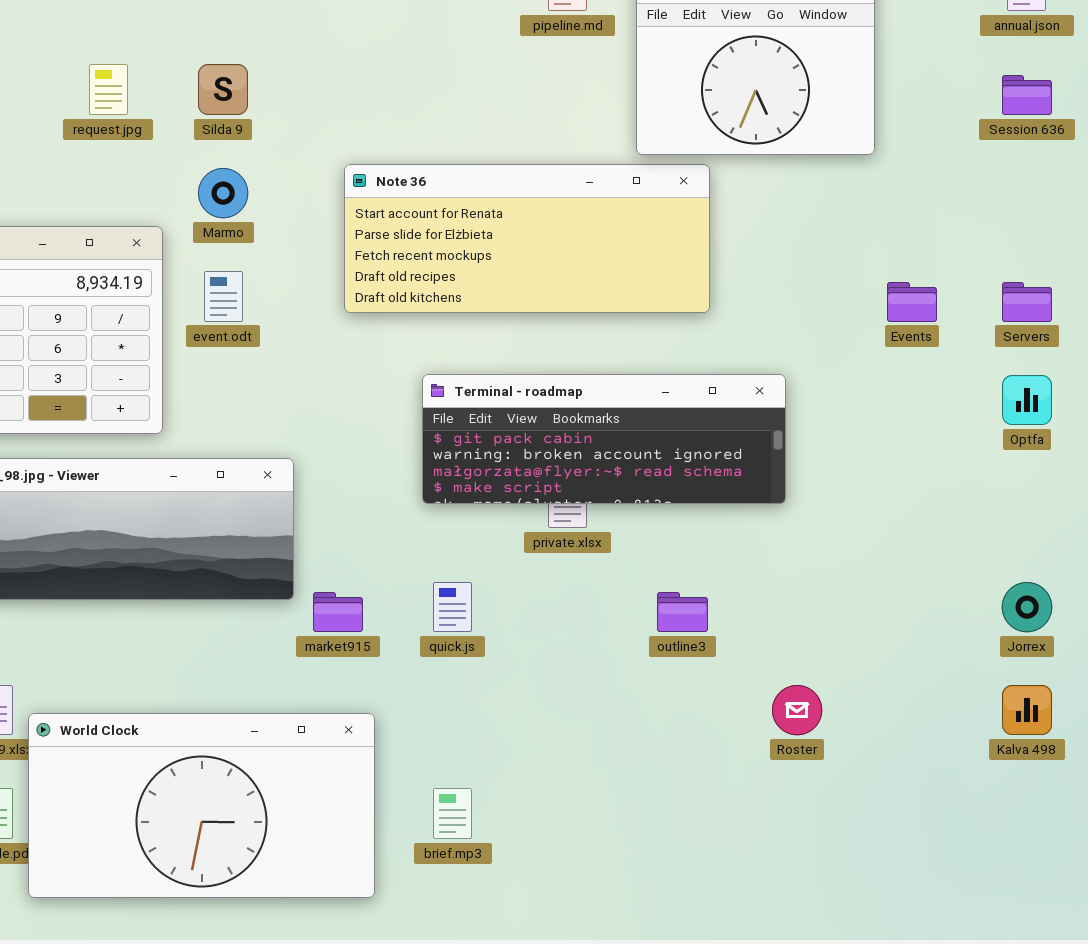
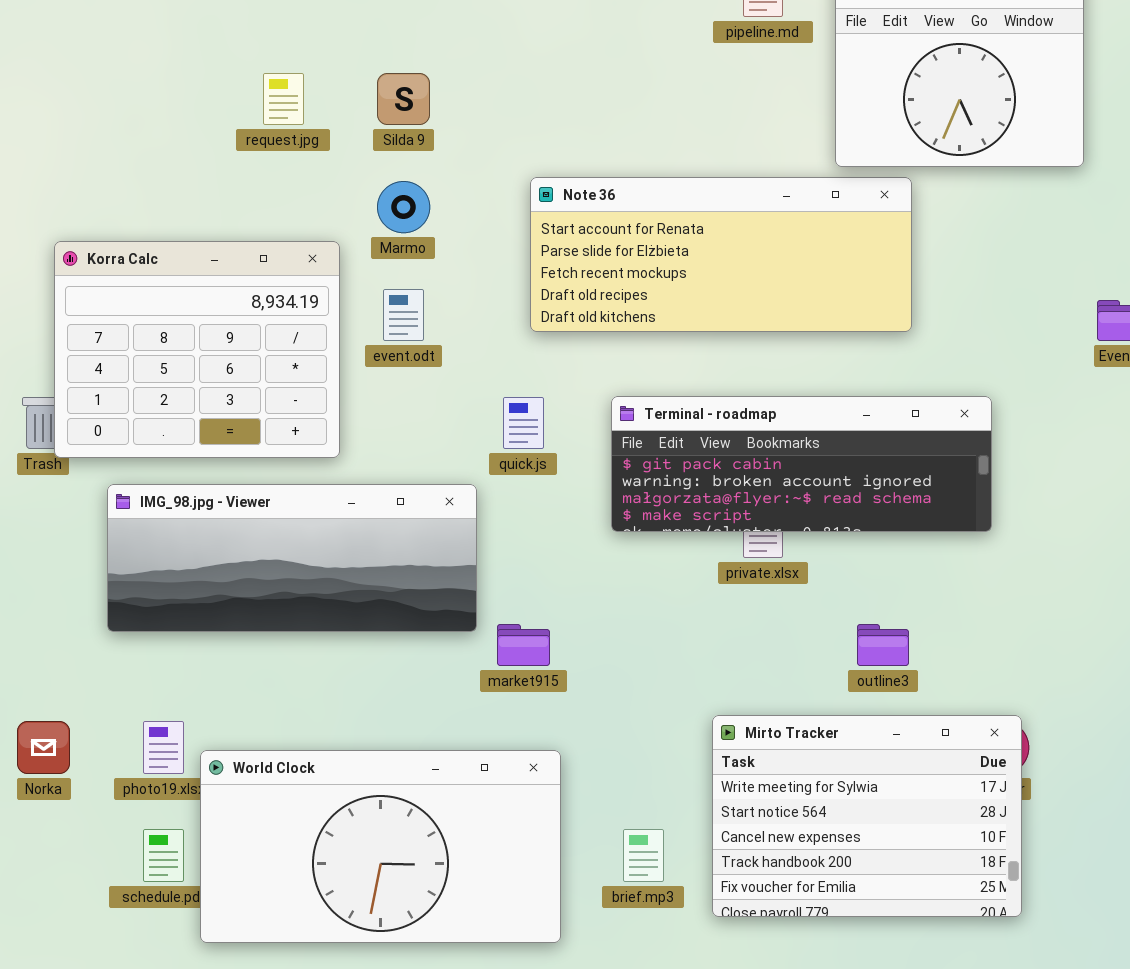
quick.js: [433,582,472,632] -> [503,397,544,449], moved
Mirto Tracker: none -> [712,715,1022,917], opened

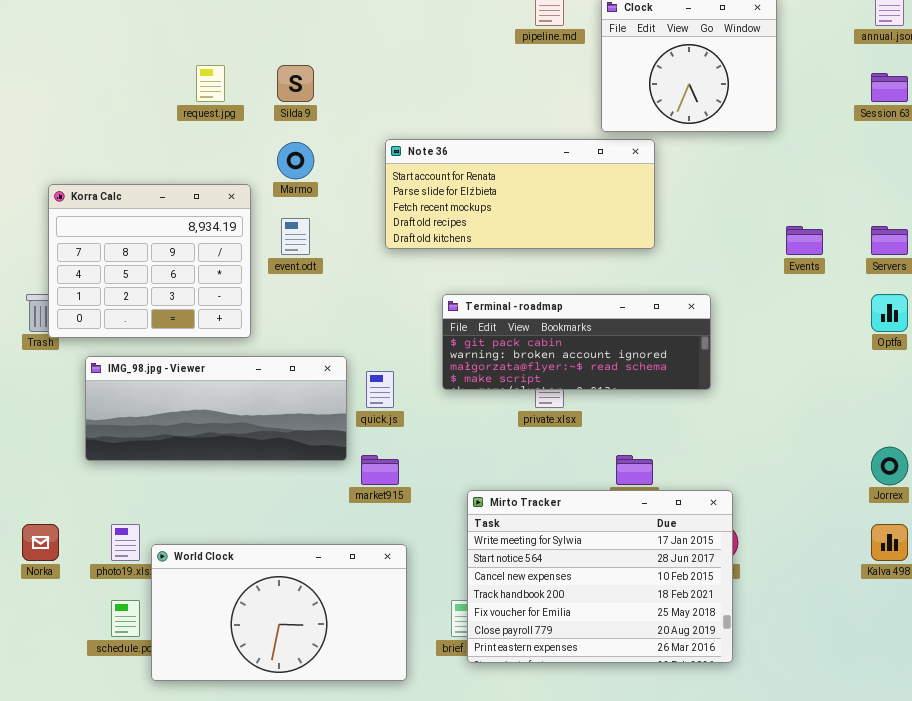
quick.js: [503,397,544,449] -> [366,371,394,408], moved
Mirto Tracker: [712,715,1022,917] -> [467,490,733,663], resized

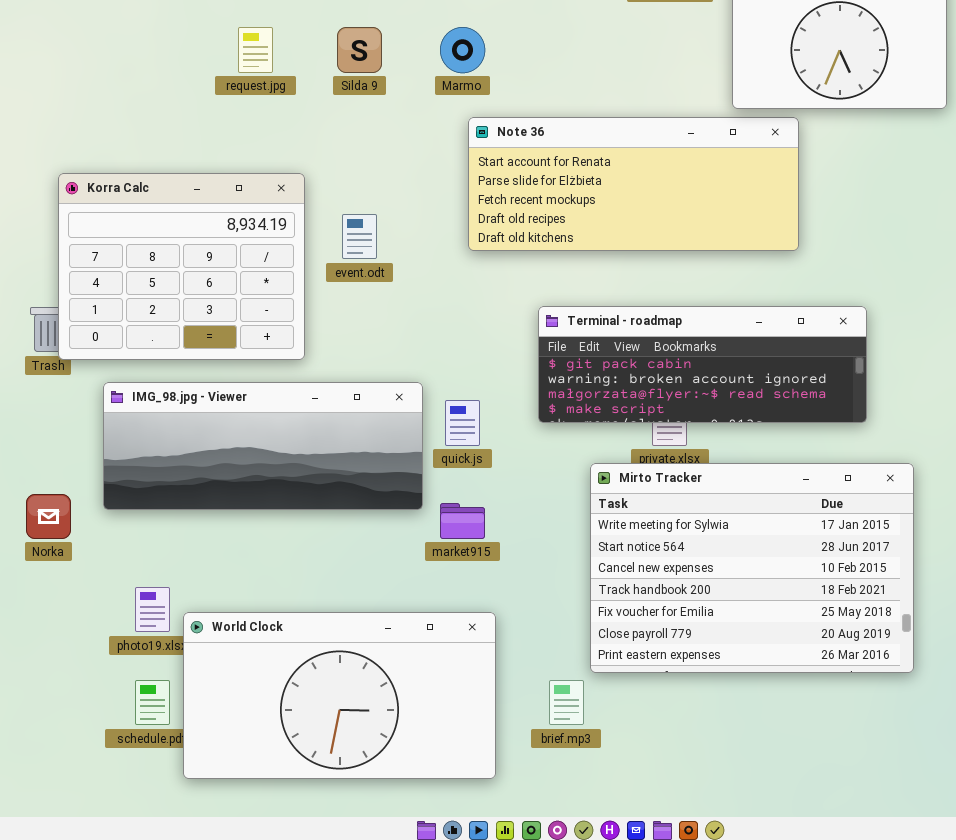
Marmo: [277,142,314,179] -> [440,27,485,73], moved
Mirto Tracker: [467,490,733,663] -> [590,463,914,673], moved
Norka: [22,524,59,561] -> [26,494,71,539], moved

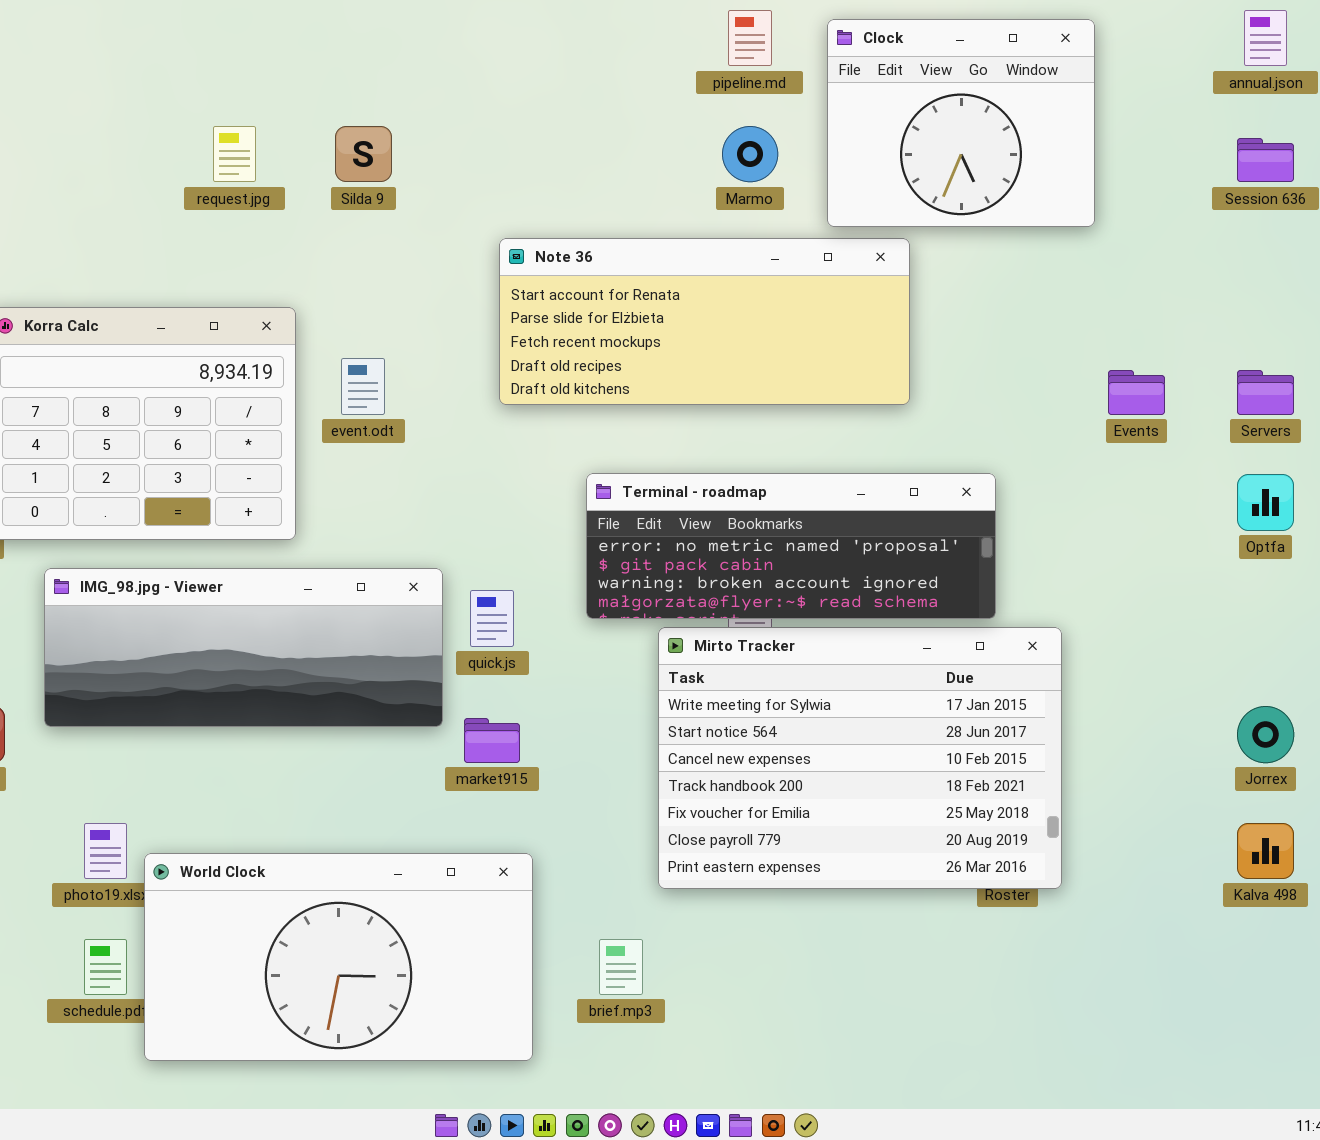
Marmo: [440,27,485,73] -> [722,126,778,182], moved
Terminal - roadmap: [538,306,867,423] -> [586,473,996,619], scrolled up 1 row
Mirto Tracker: [590,463,914,673] -> [658,627,1062,889], moved

